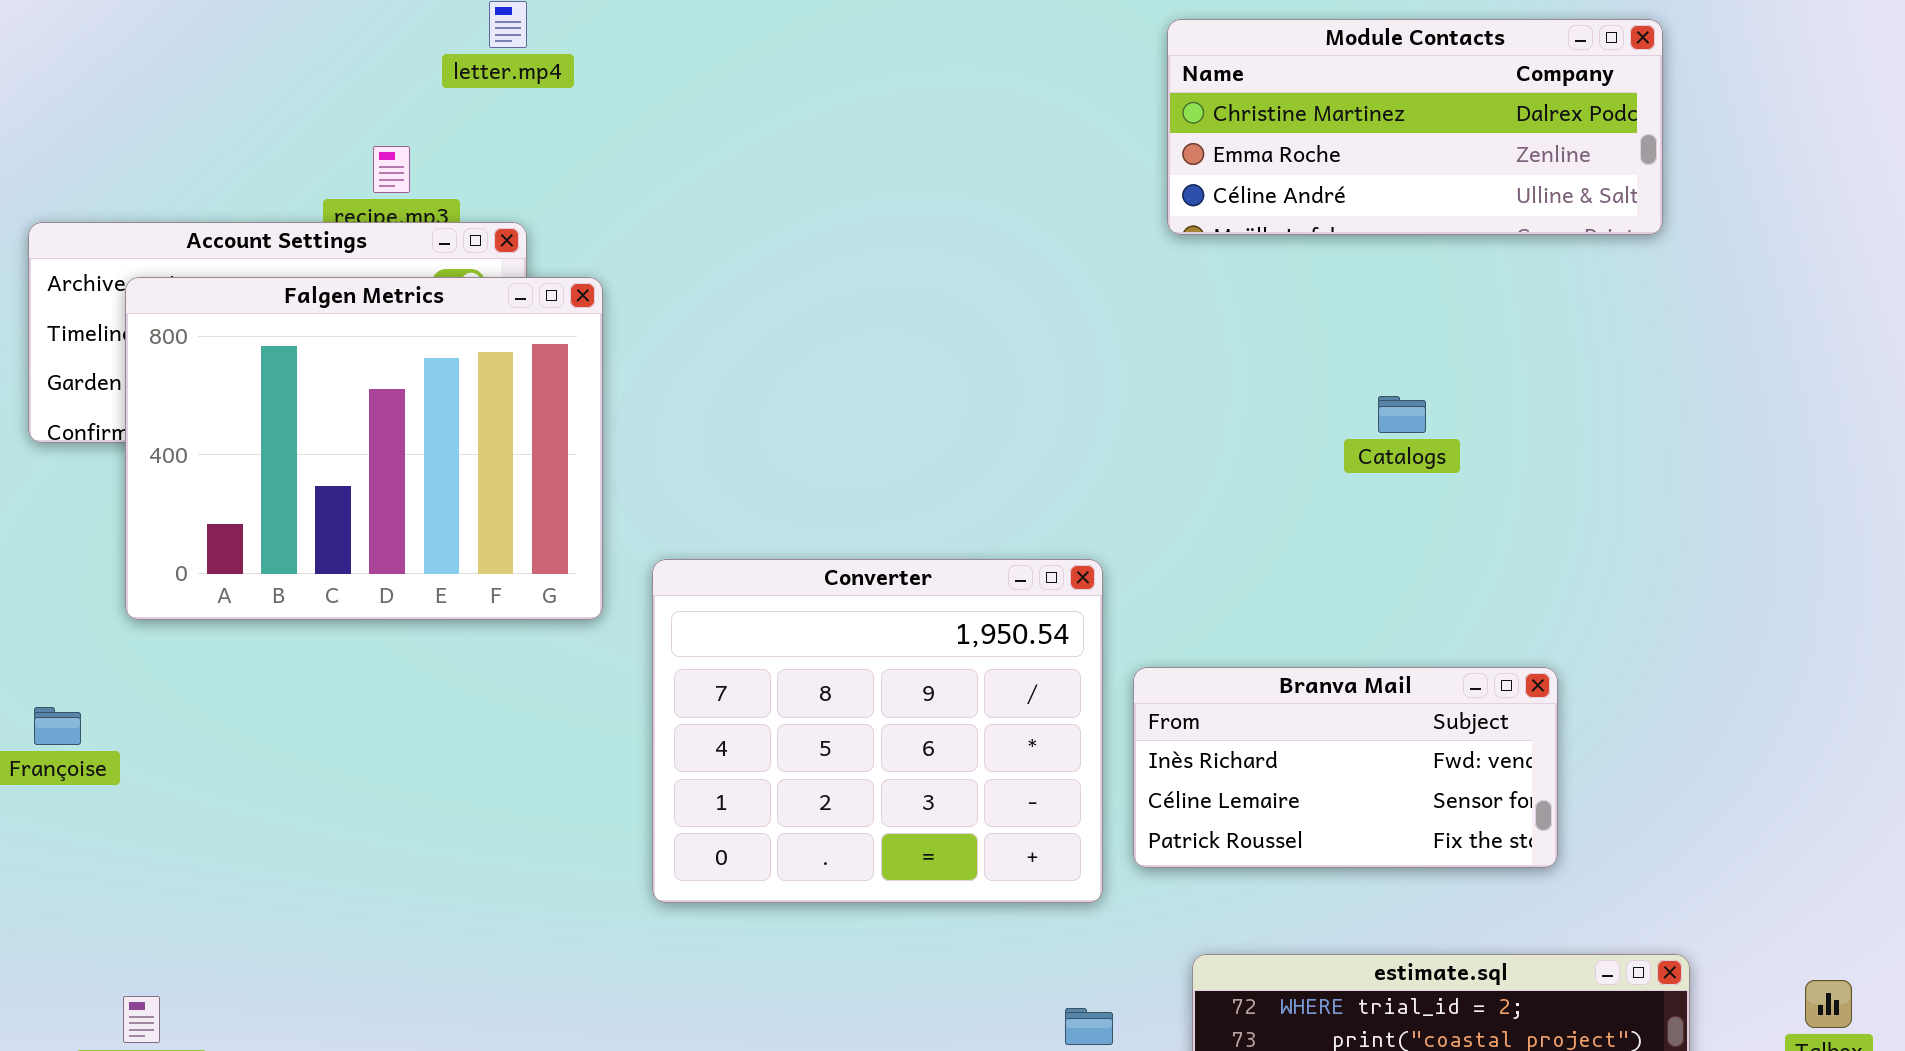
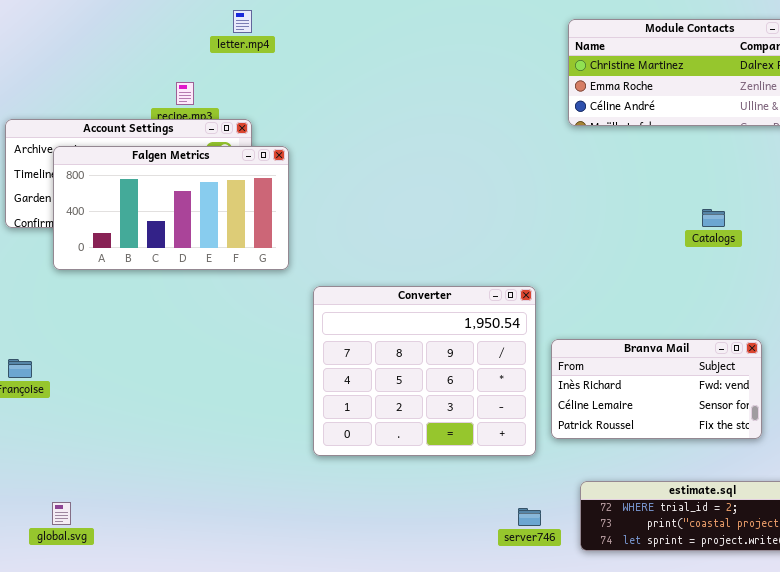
Falgen Metrics: [125,277,603,620] -> [53,146,289,270], resized
Catalogs: [1378,396,1426,433] -> [702,209,725,227], moved

